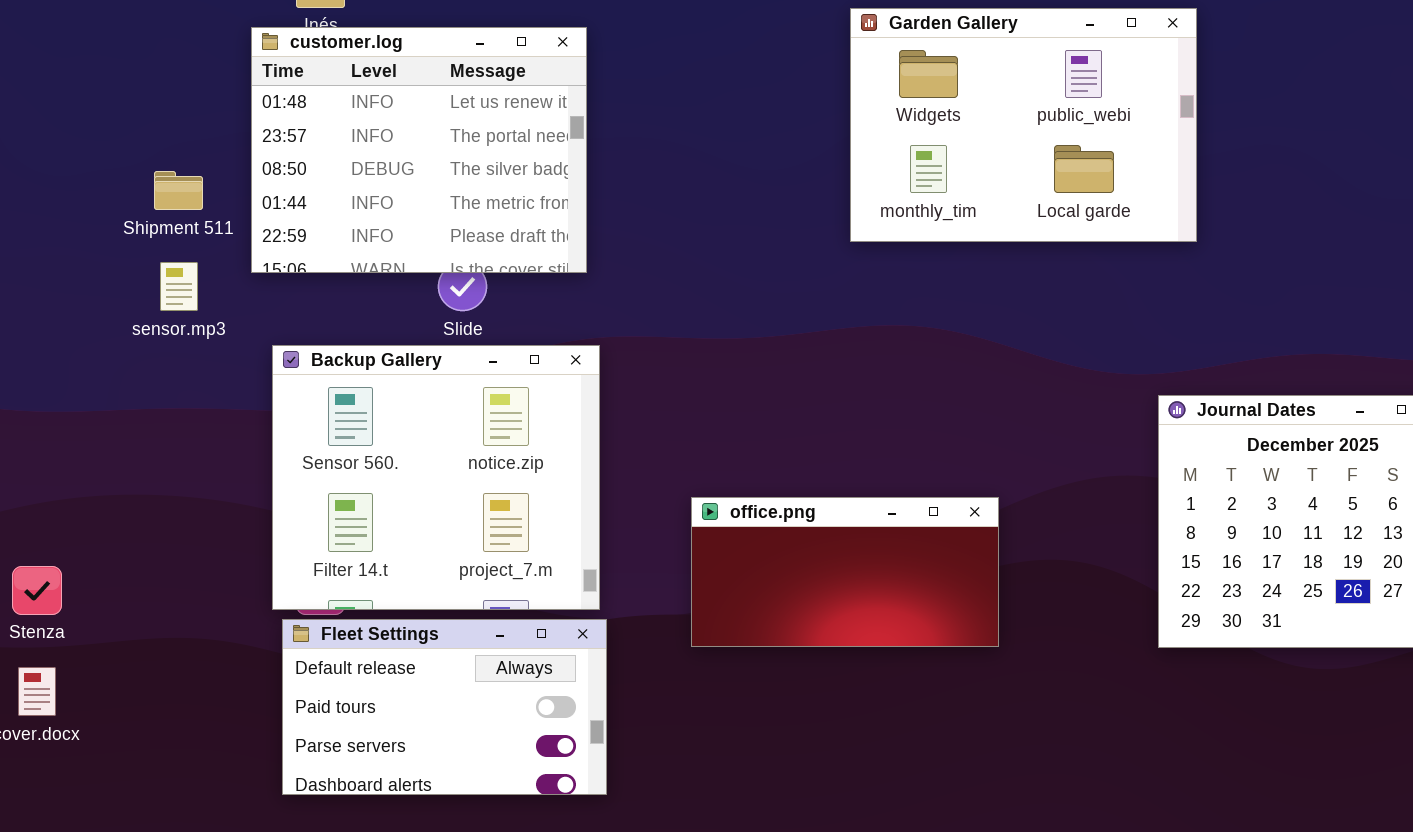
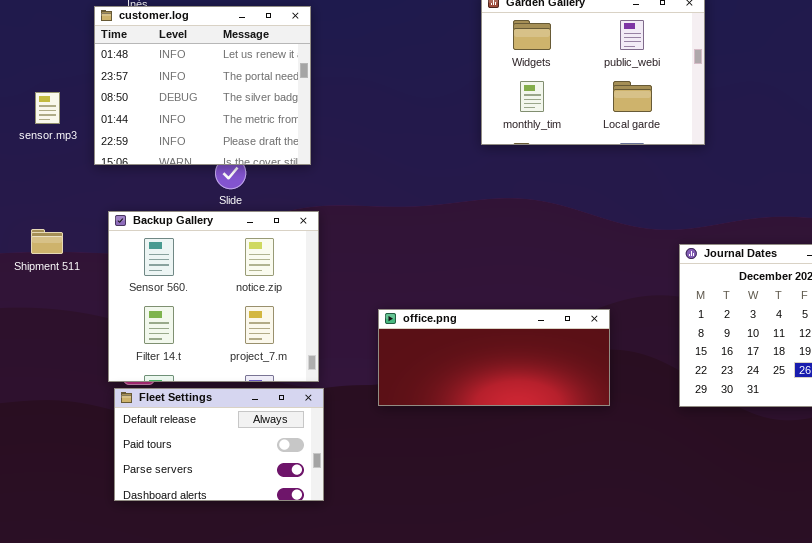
Shipment 511: [154,171,203,210] -> [31,229,63,254], moved
sensor.mp3: [160,262,198,311] -> [35,92,60,124], moved
office.png: [691,497,999,647] -> [378,309,610,406], resized

